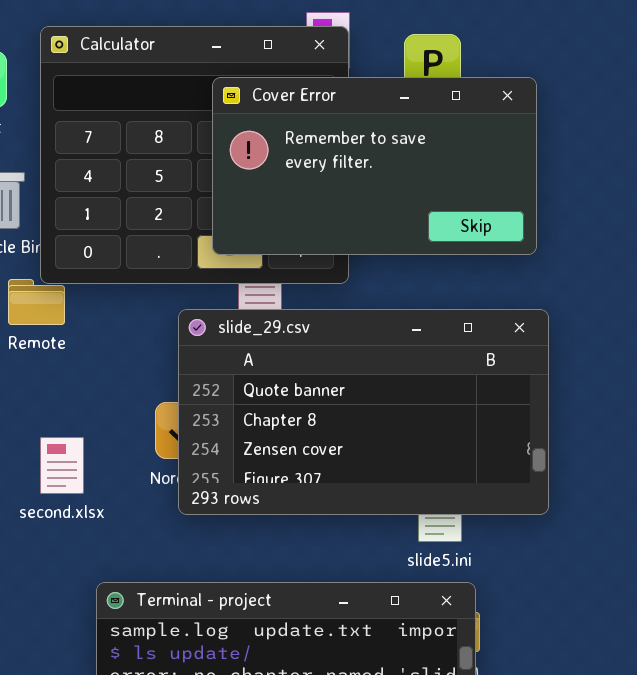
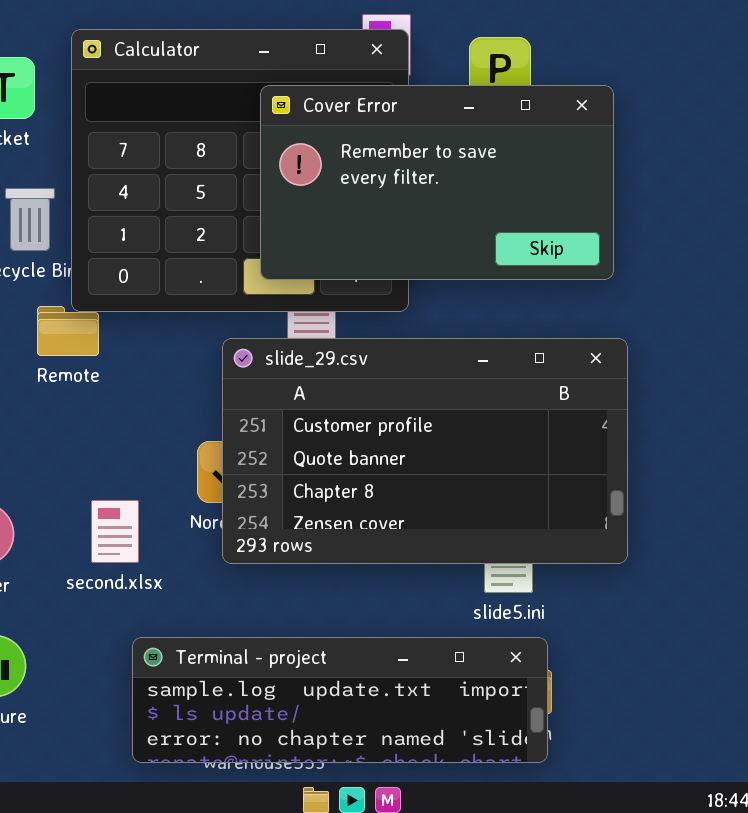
slide_29.csv: [178,309,549,515] -> [222,338,628,564], scrolled up 1 row
second.xlsx: [40,437,84,494] -> [91,500,139,563], moved

